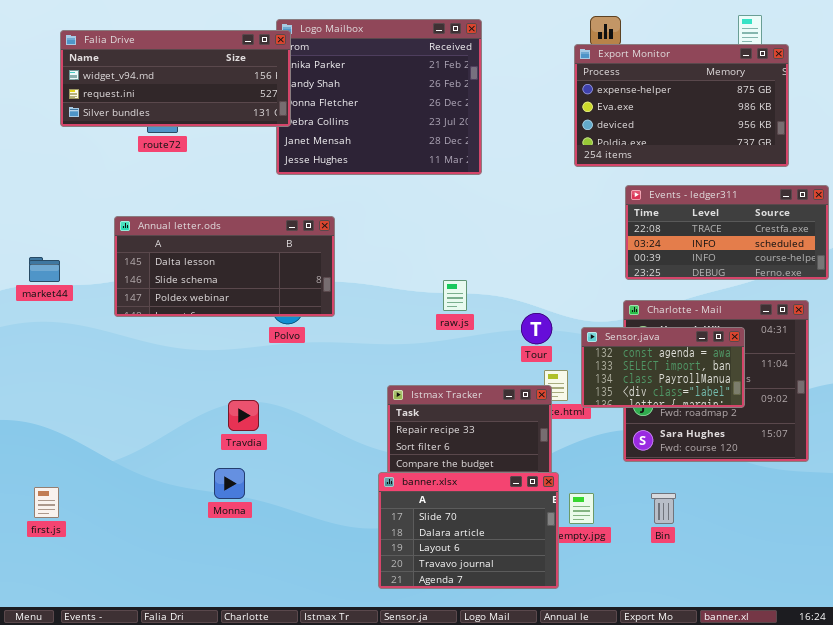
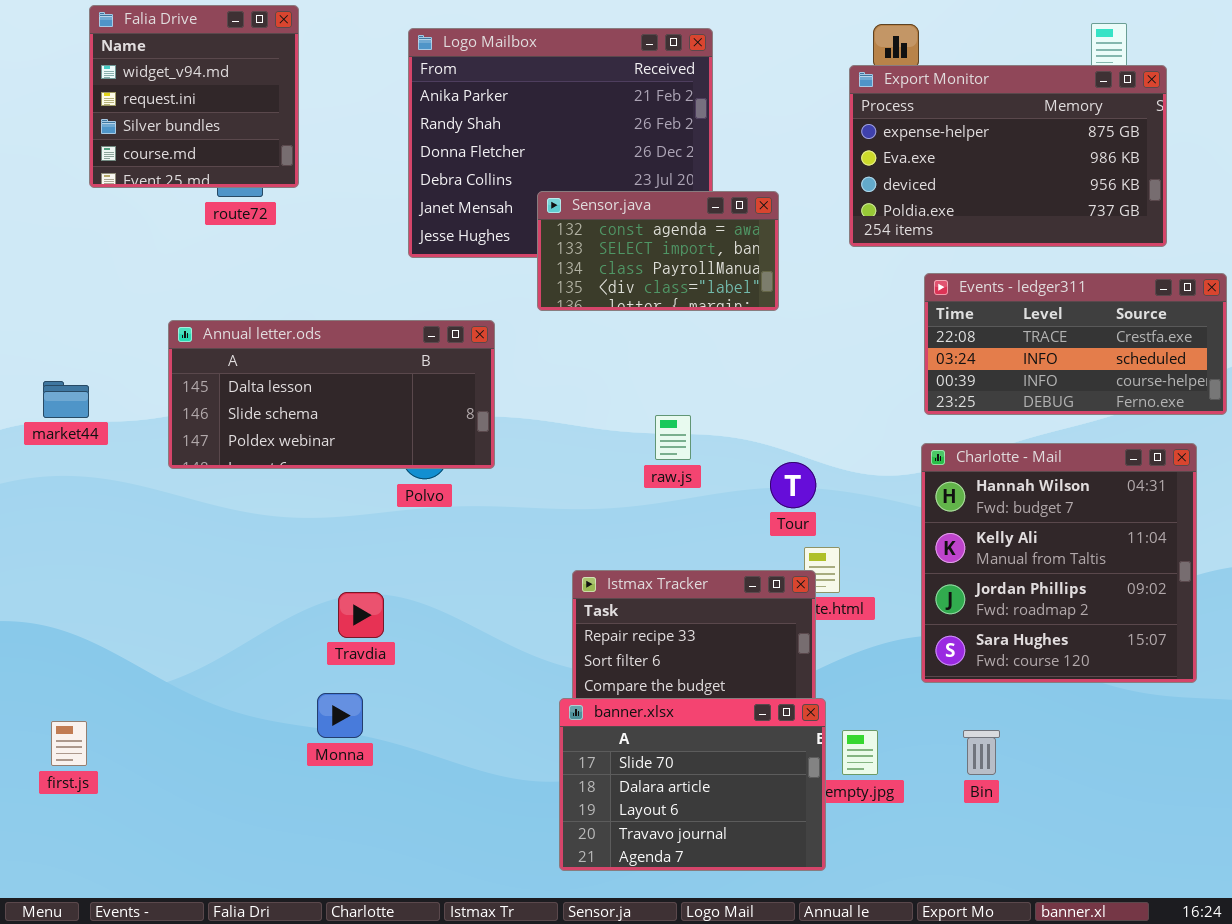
Falia Drive: [60,30,291,127] -> [89,5,299,188], resized
Sensor.java: [581,327,745,408] -> [537,191,779,311], moved

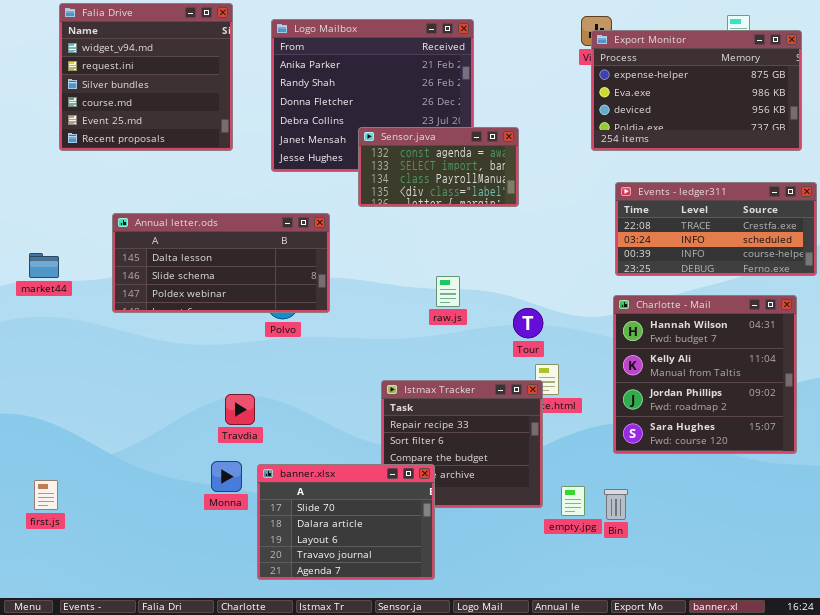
Falia Drive: [89,5,299,188] -> [59,3,233,151], resized
Export Monitor: [849,65,1167,247] -> [591,30,802,151], moved
banner.xlsx: [559,698,826,871] -> [257,464,435,580], moved
Bin: [963,730,1000,775] -> [604,489,628,520], moved

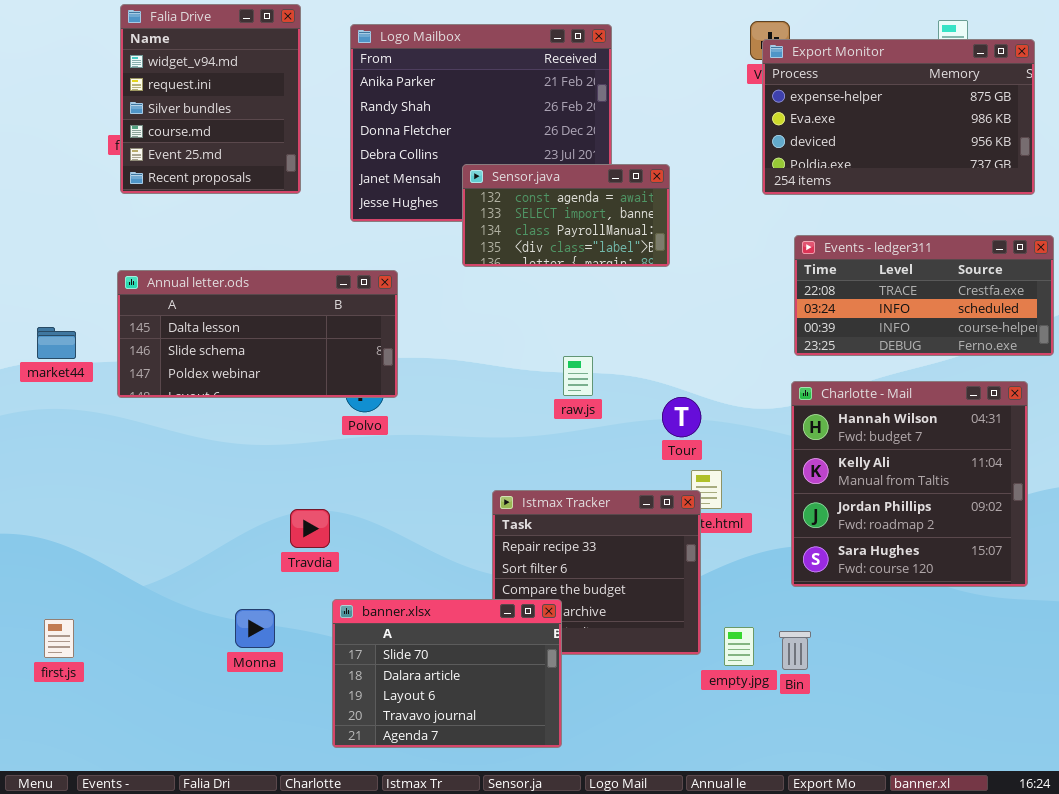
Falia Drive: [59,3,233,151] -> [120,4,301,194], resized
Annual letter.ods: [112,213,330,313] -> [117,270,398,398], moved
Monna: [211,461,242,492] -> [235,609,275,648], moved

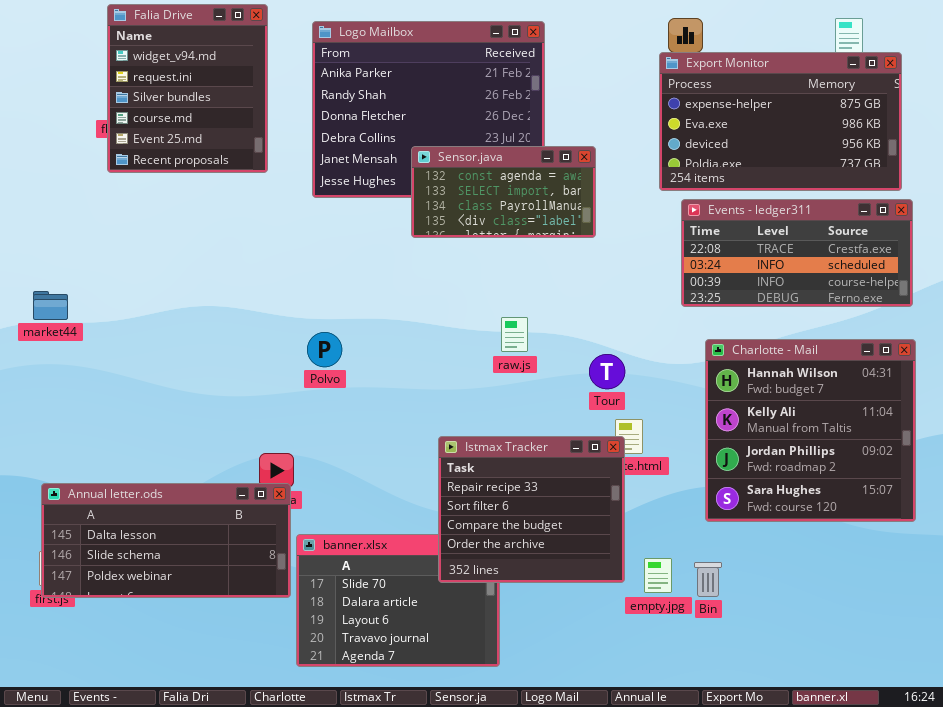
Export Monitor: [762,39,1035,195] -> [659,52,902,191], moved
Events - ledger311: [794,235,1054,356] -> [681,199,913,307], moved
Annual letter.ods: [117,270,398,398] -> [41,483,291,598], moved
Istmax Tracker: [492,490,701,655] -> [438,436,625,583], raised

